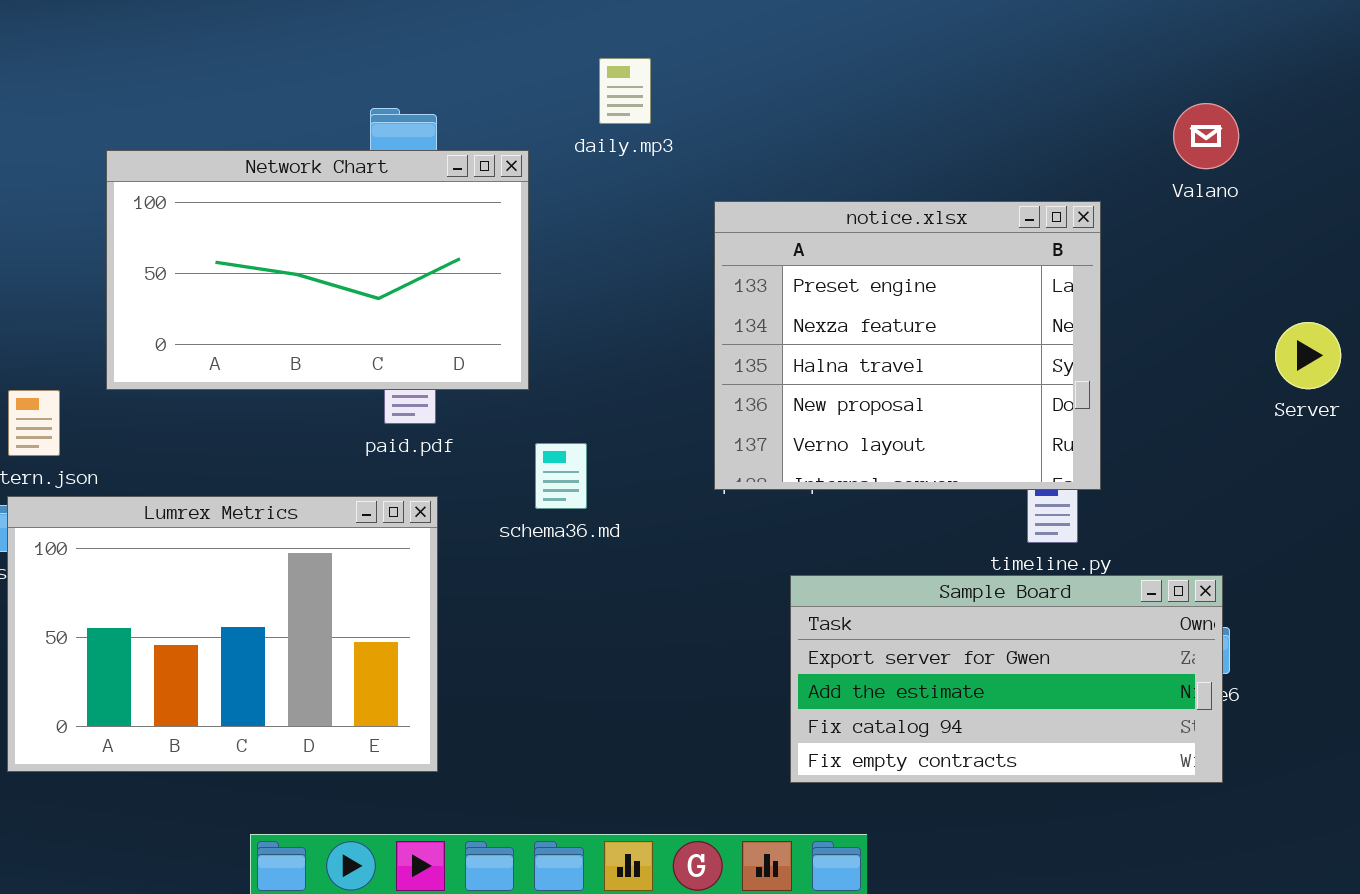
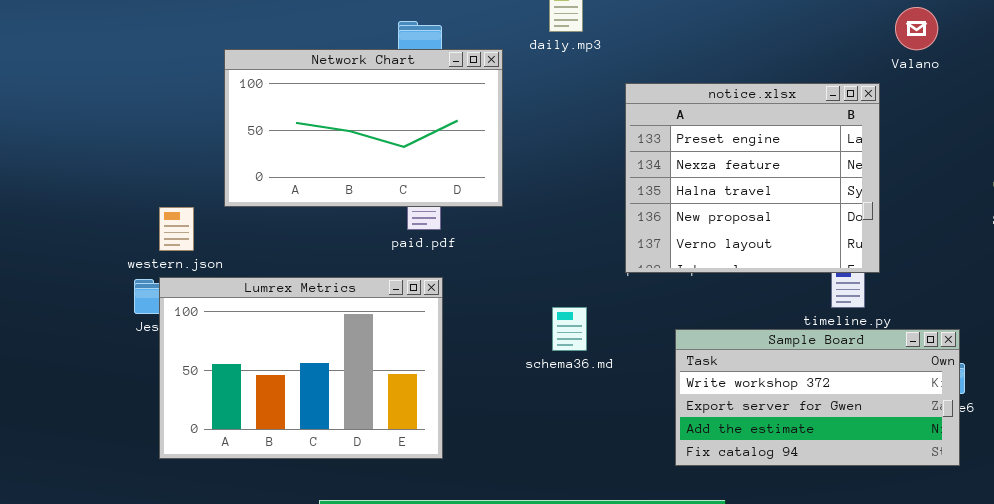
Valano: [1173,103,1239,169] -> [895,7,938,50], moved
schema36.md: [535,443,587,509] -> [552,307,587,351], moved
Sample Board: [790,575,1223,783] -> [675,329,960,466], scrolled up 1 row

